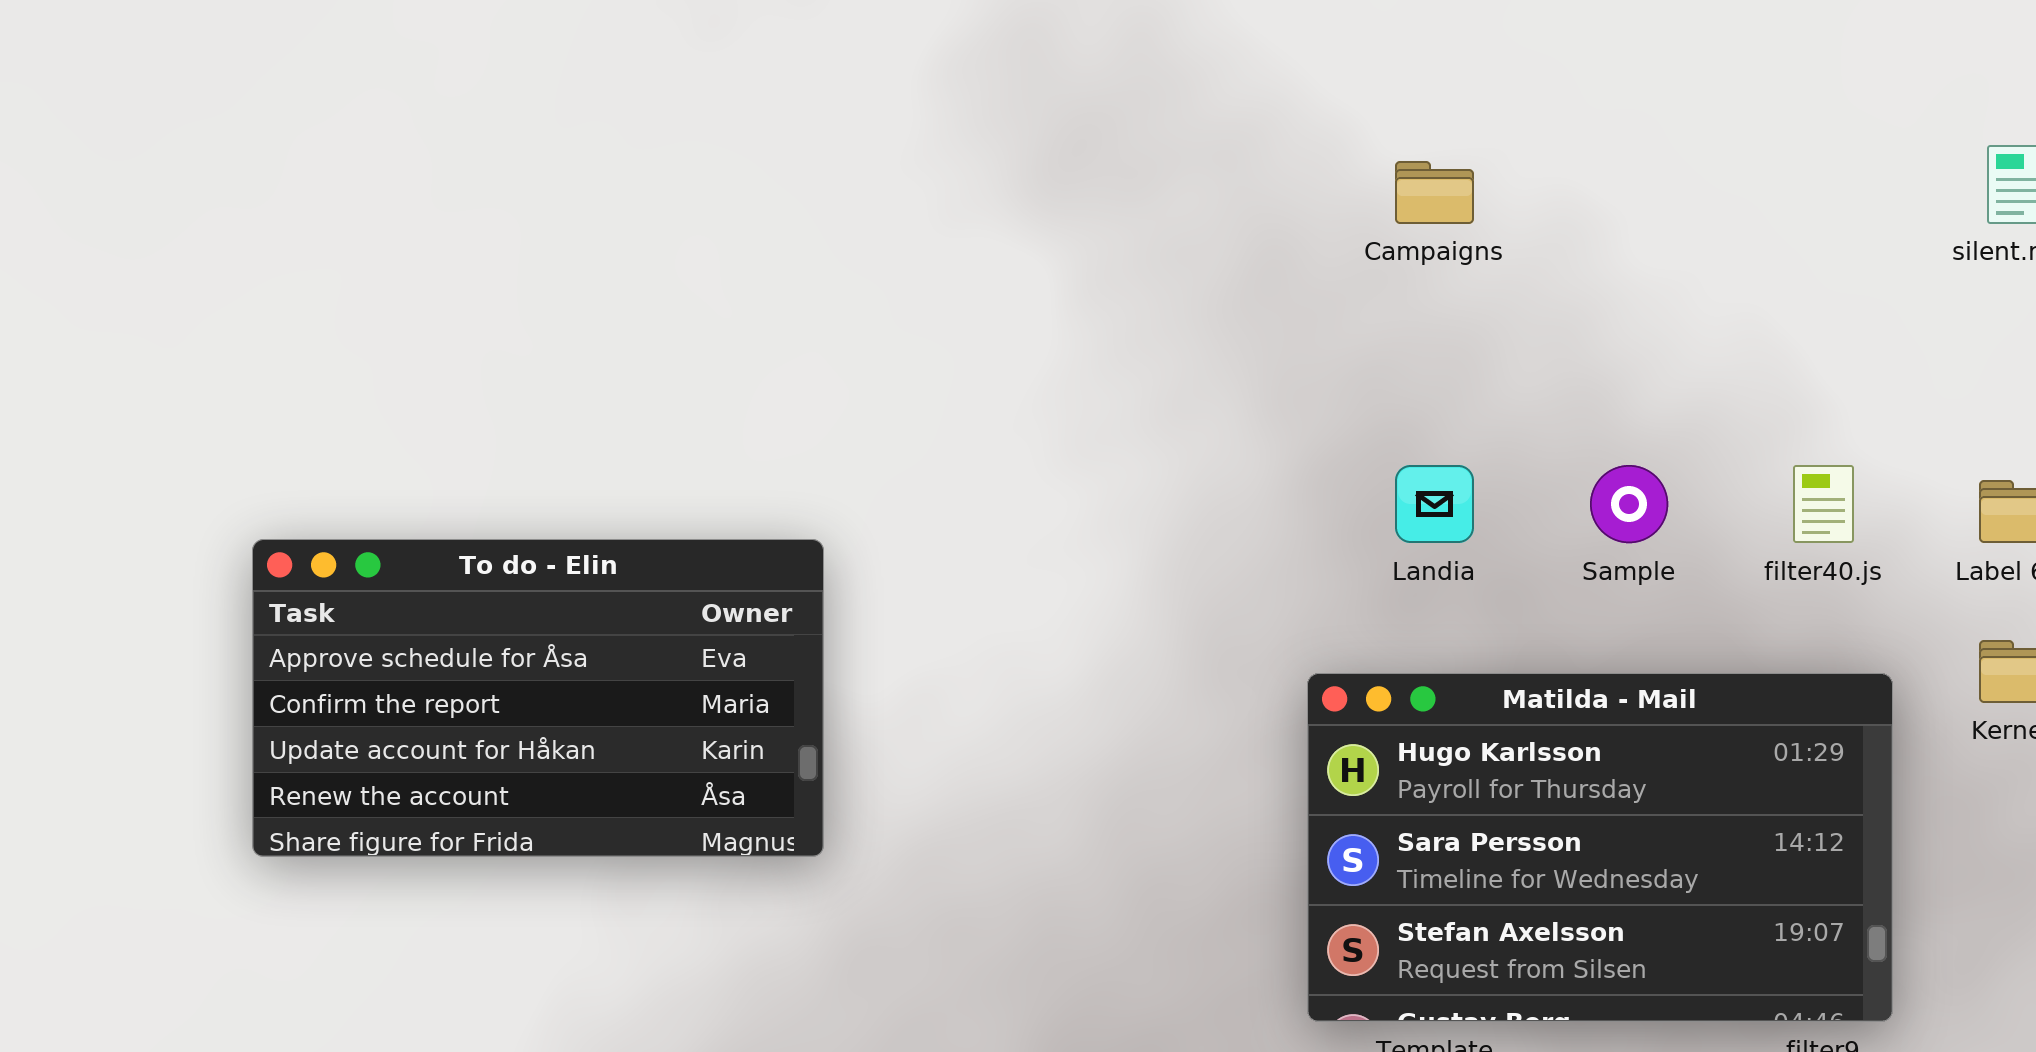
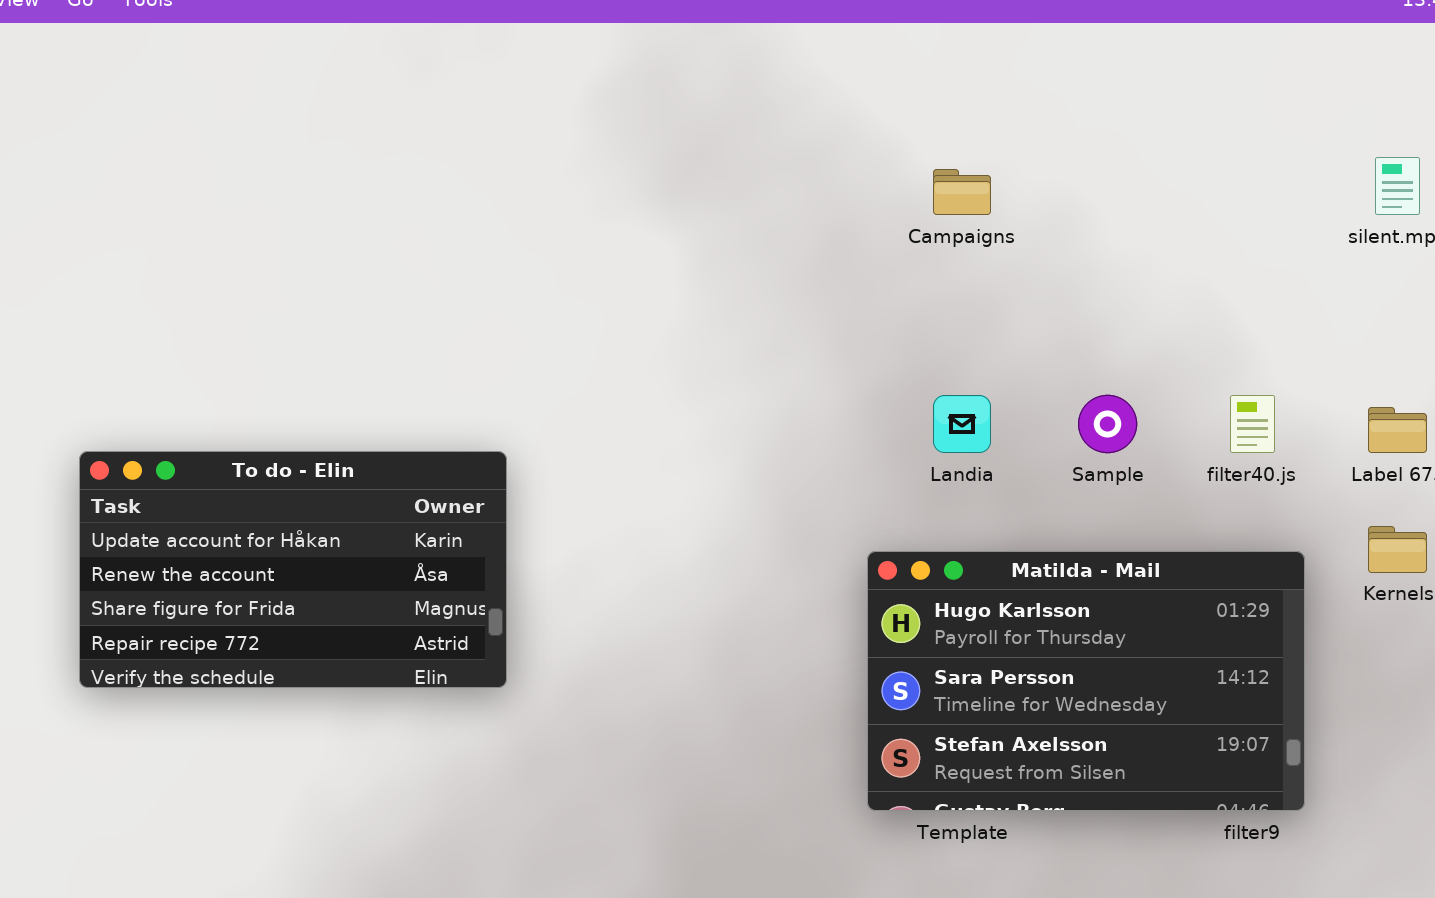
To do - Elin: [252,539,824,857] -> [79,451,507,688], scrolled down 2 rows

